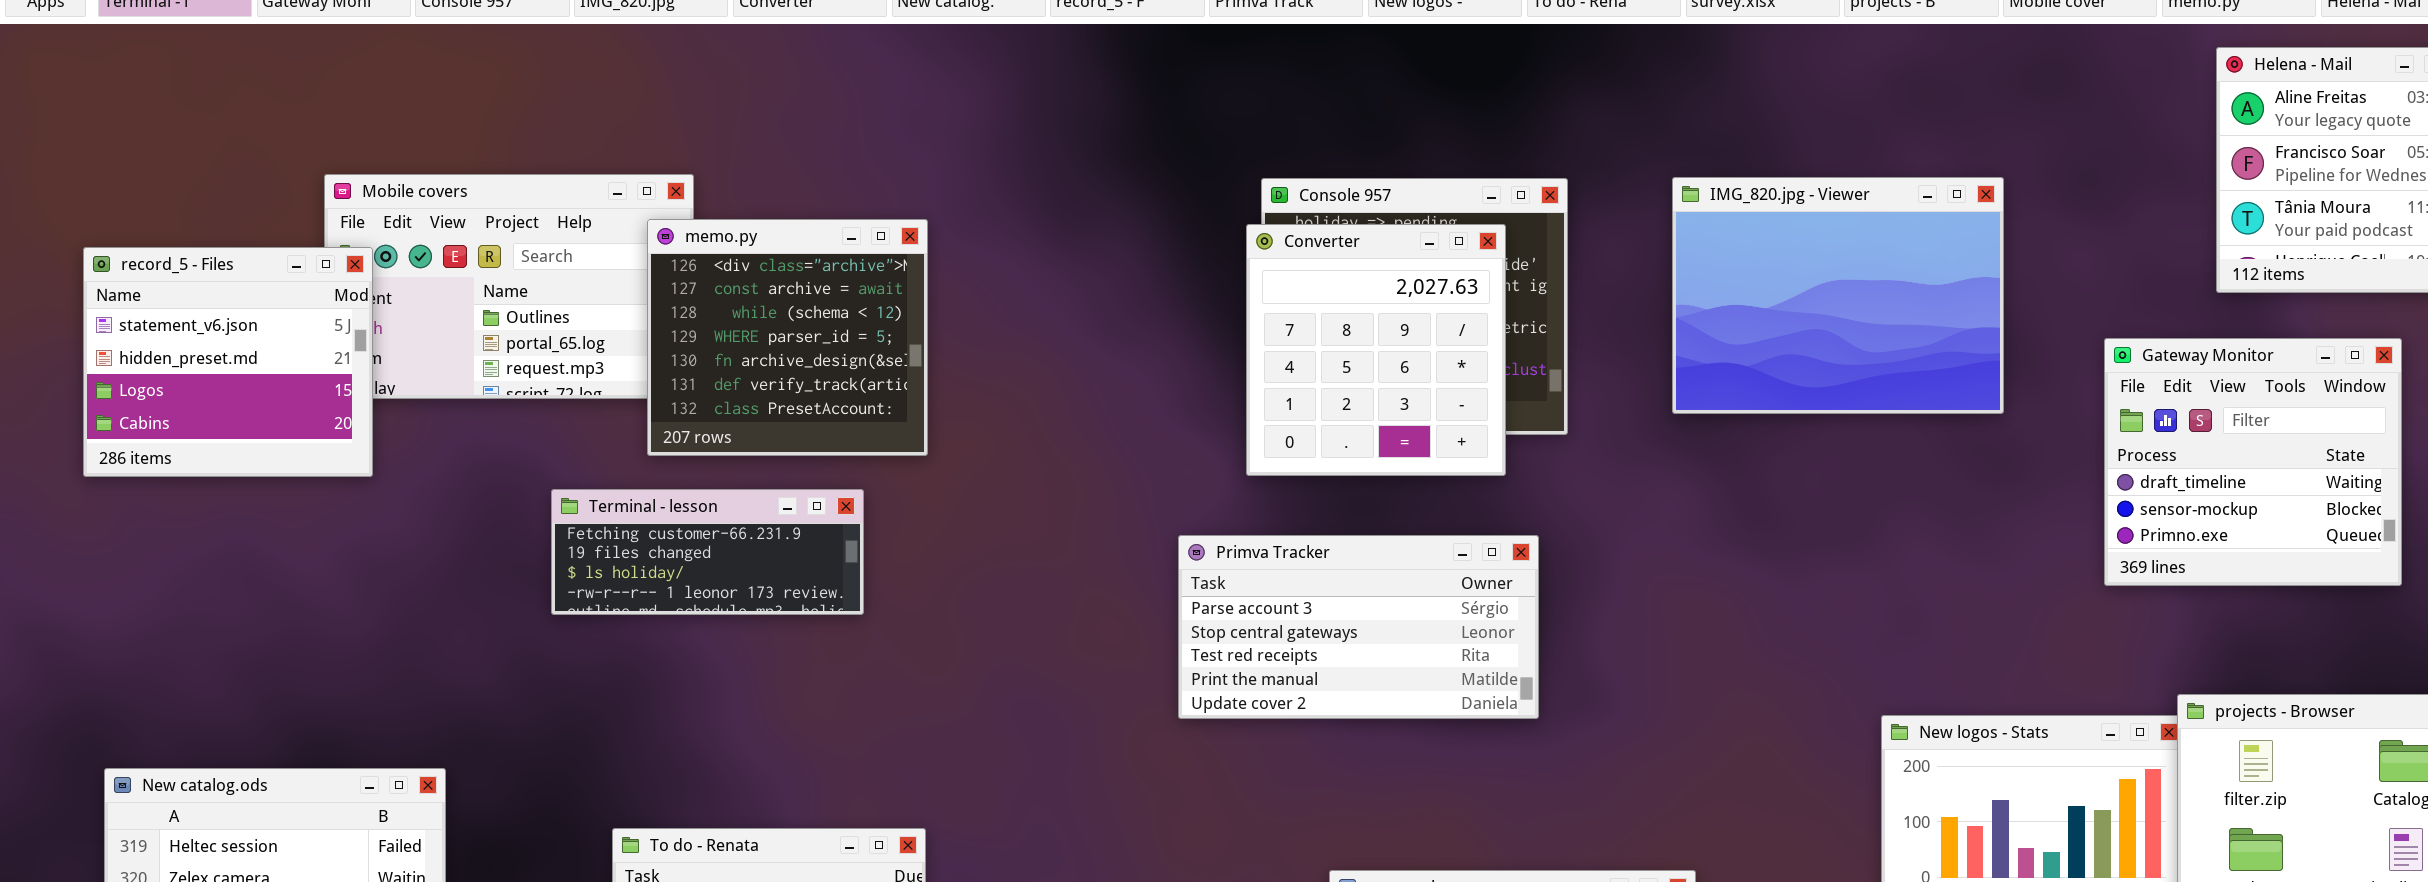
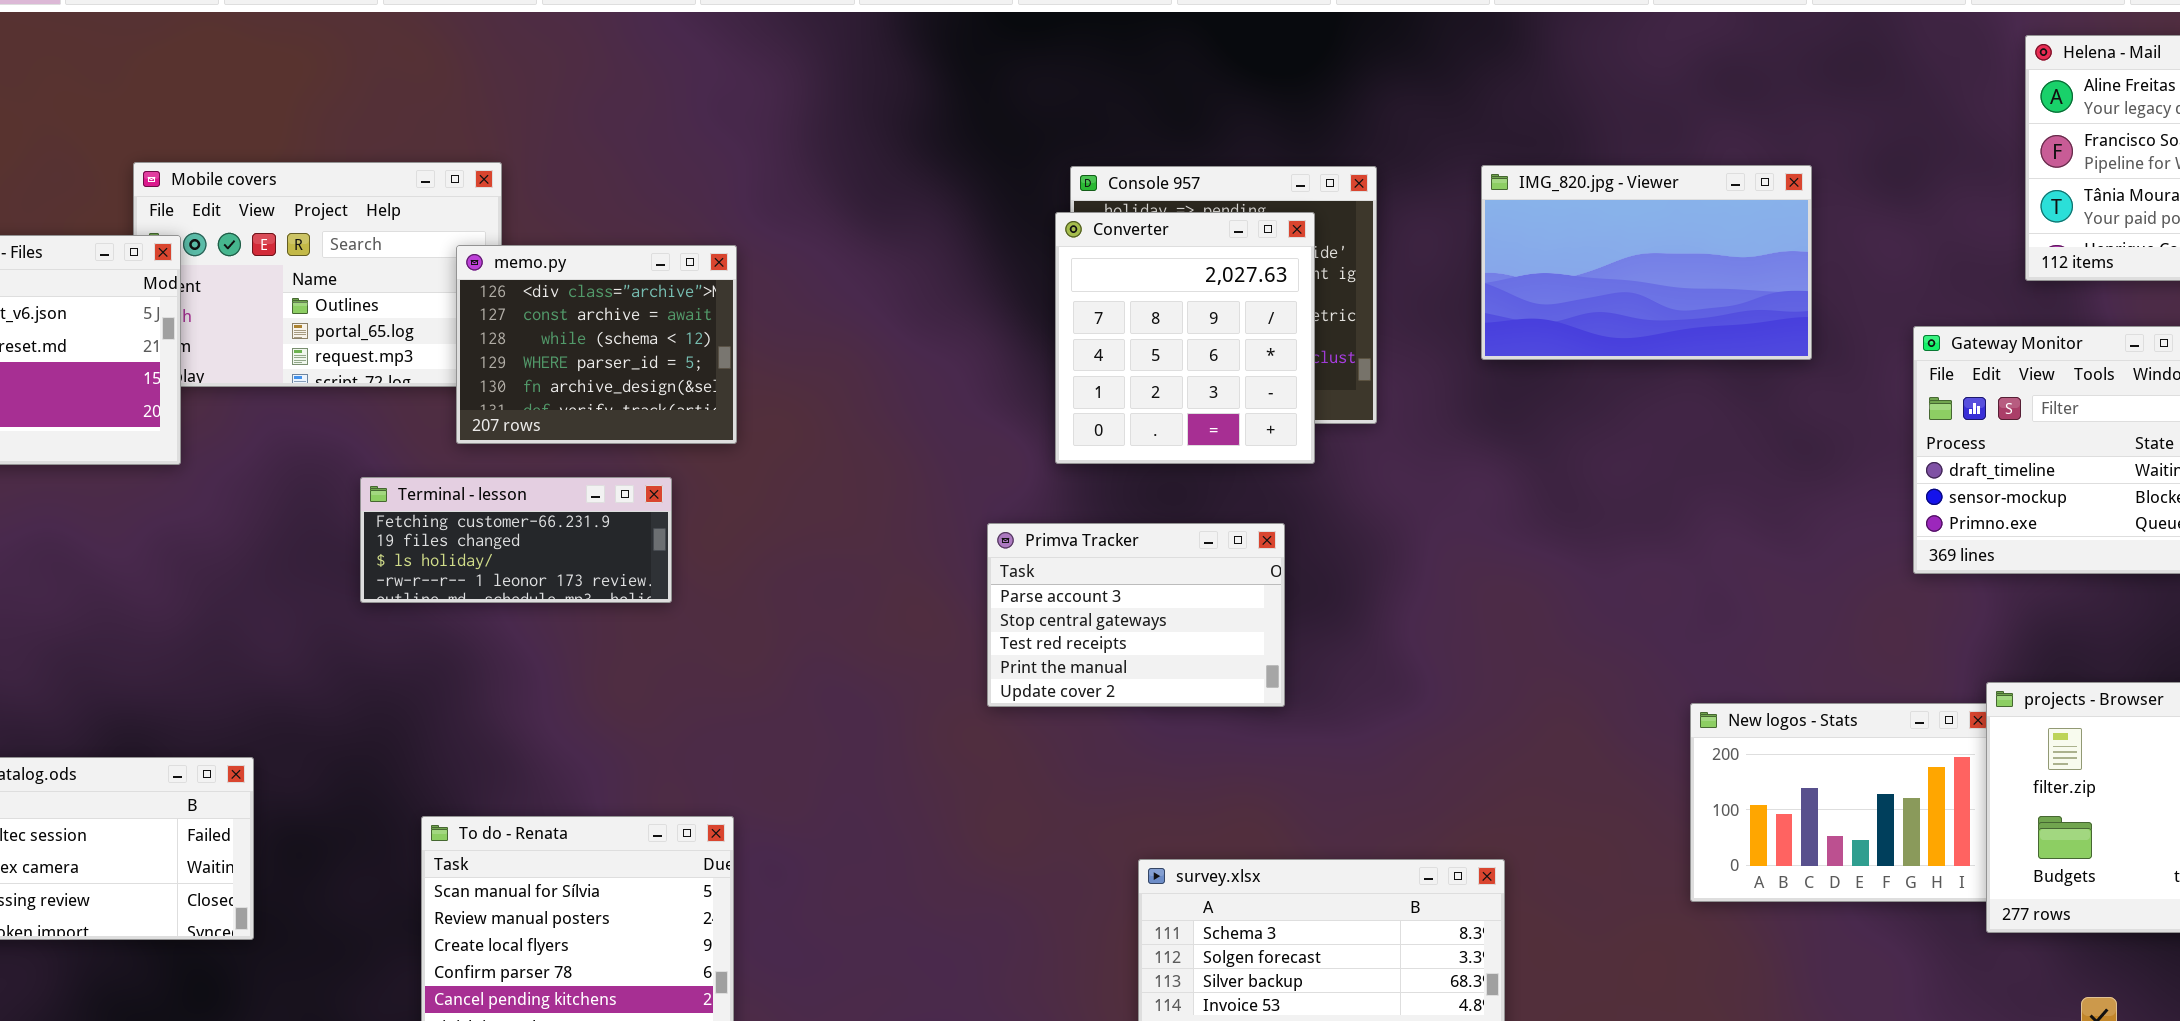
IMG_820.jpg - Viewer: [1672,177,2004,414] -> [1481,165,1812,360], resized
memo.py: [647,219,928,456] -> [456,245,737,444], resized
Primva Tracker: [1178,535,1539,719] -> [987,523,1285,707], resized

